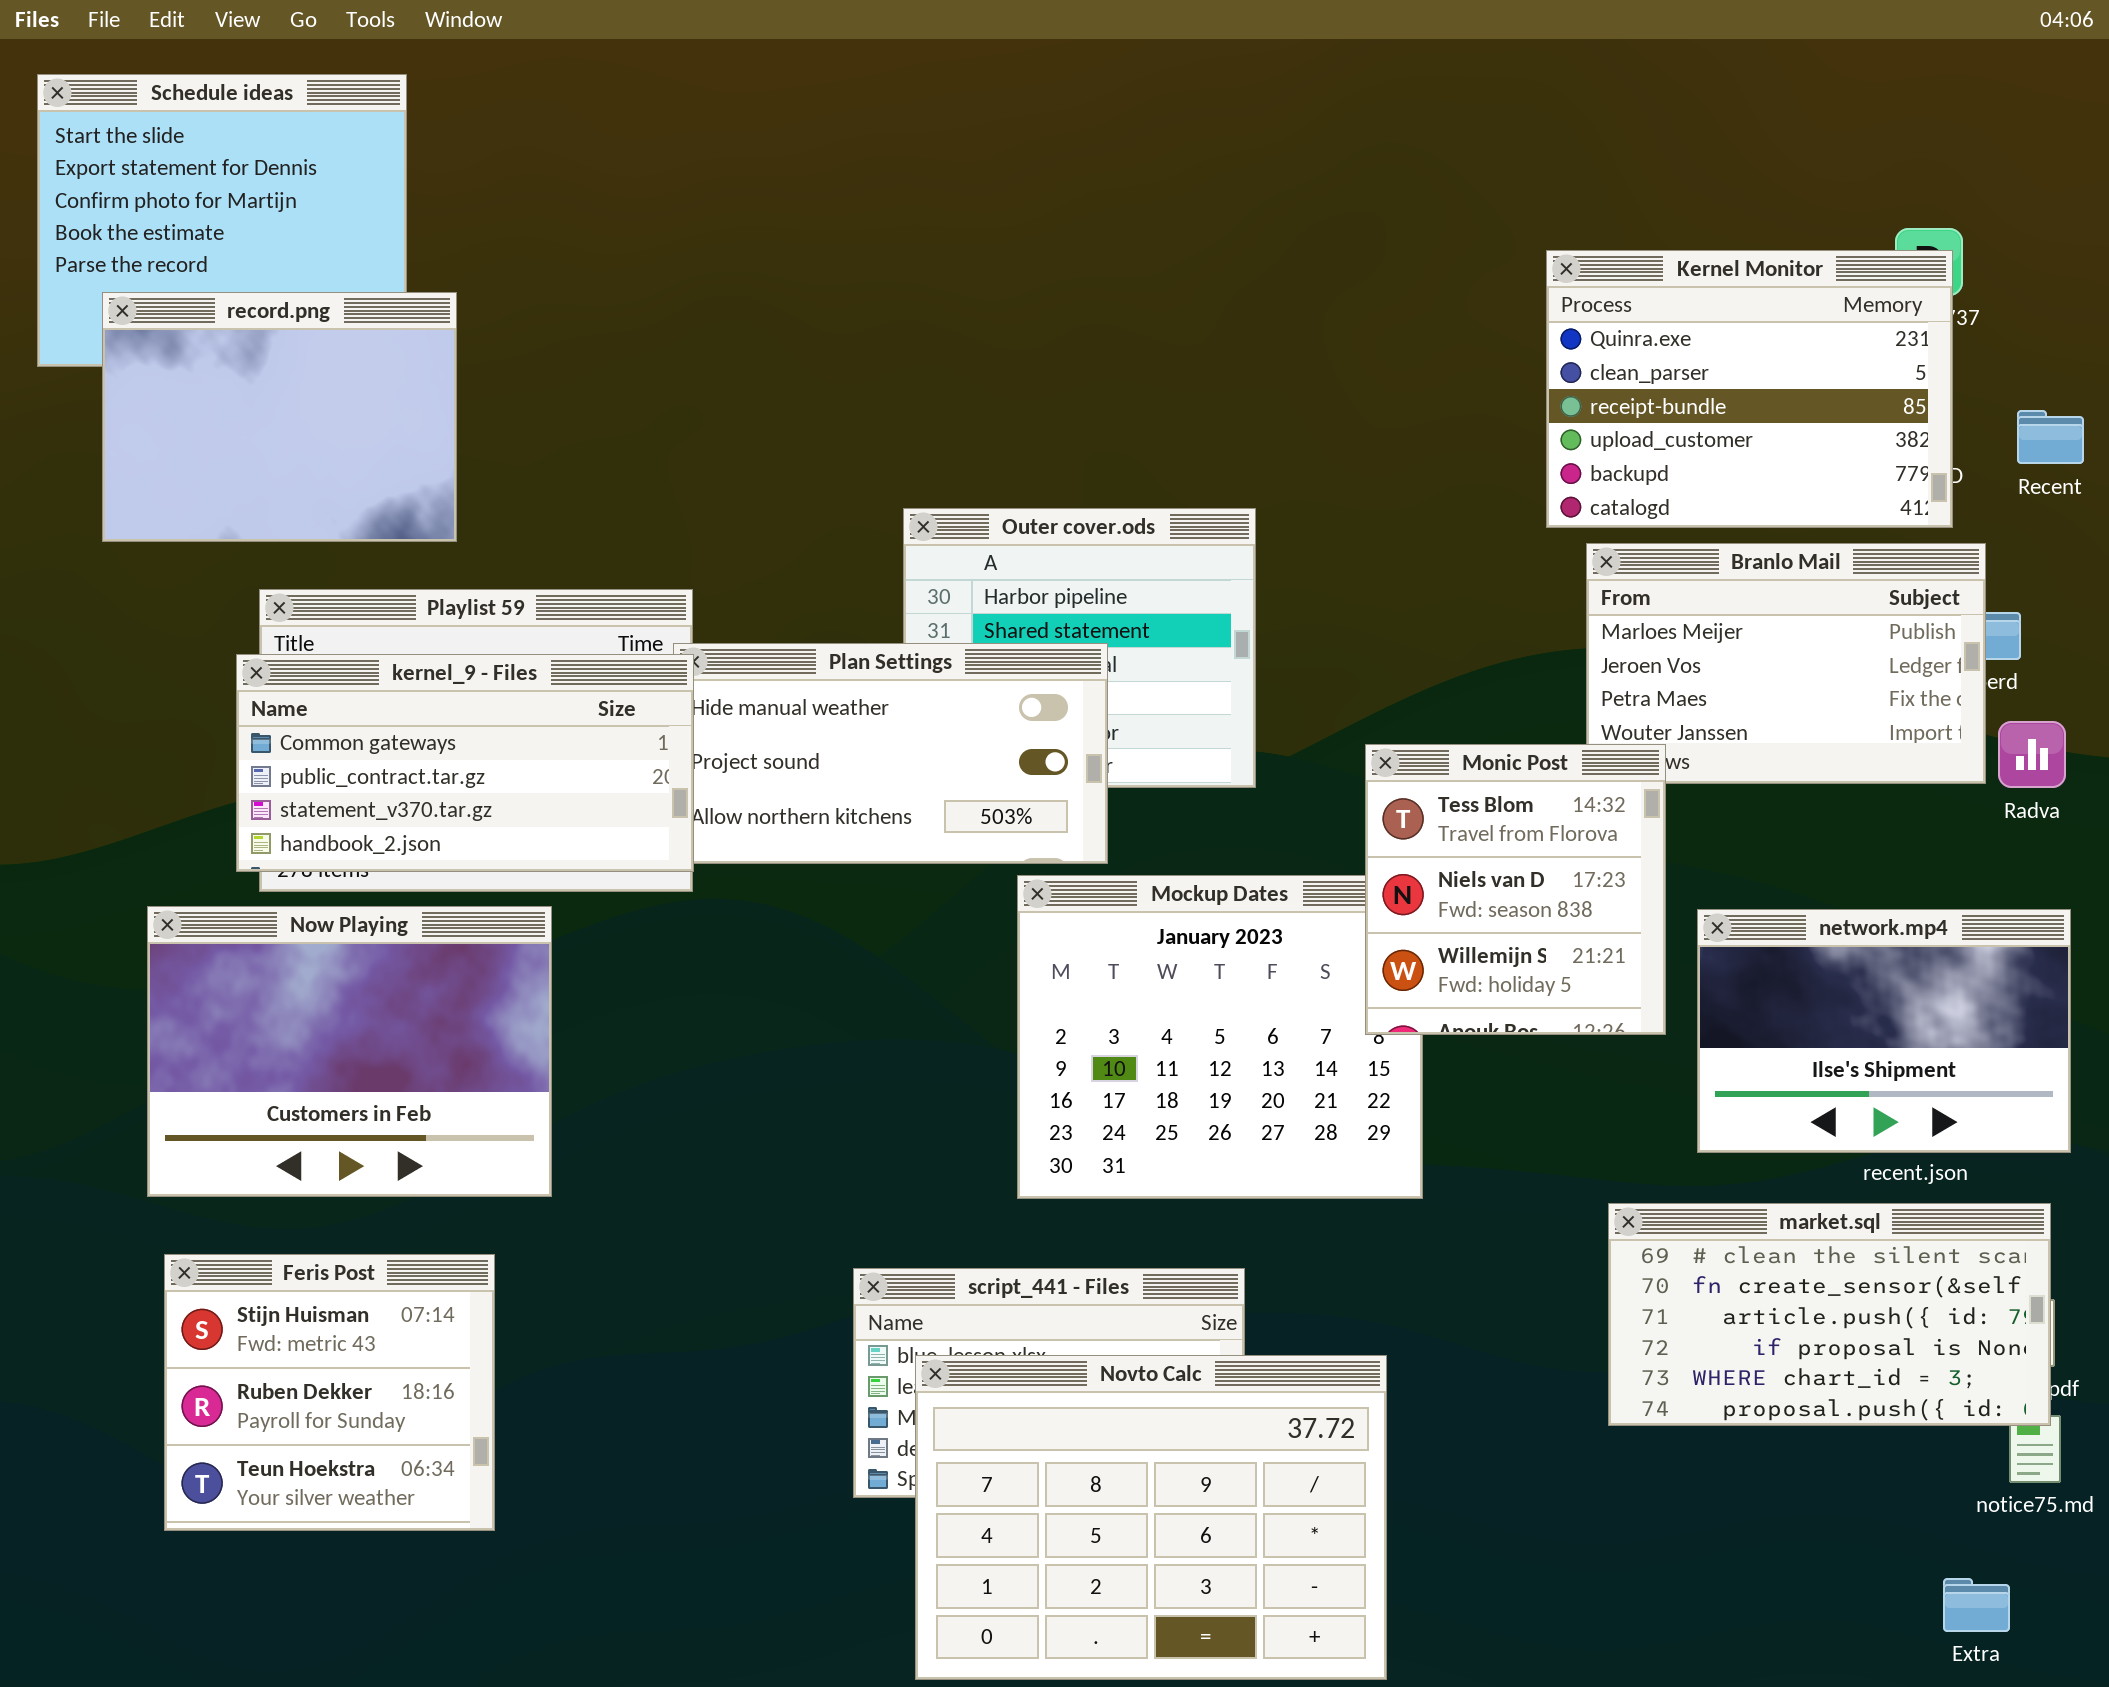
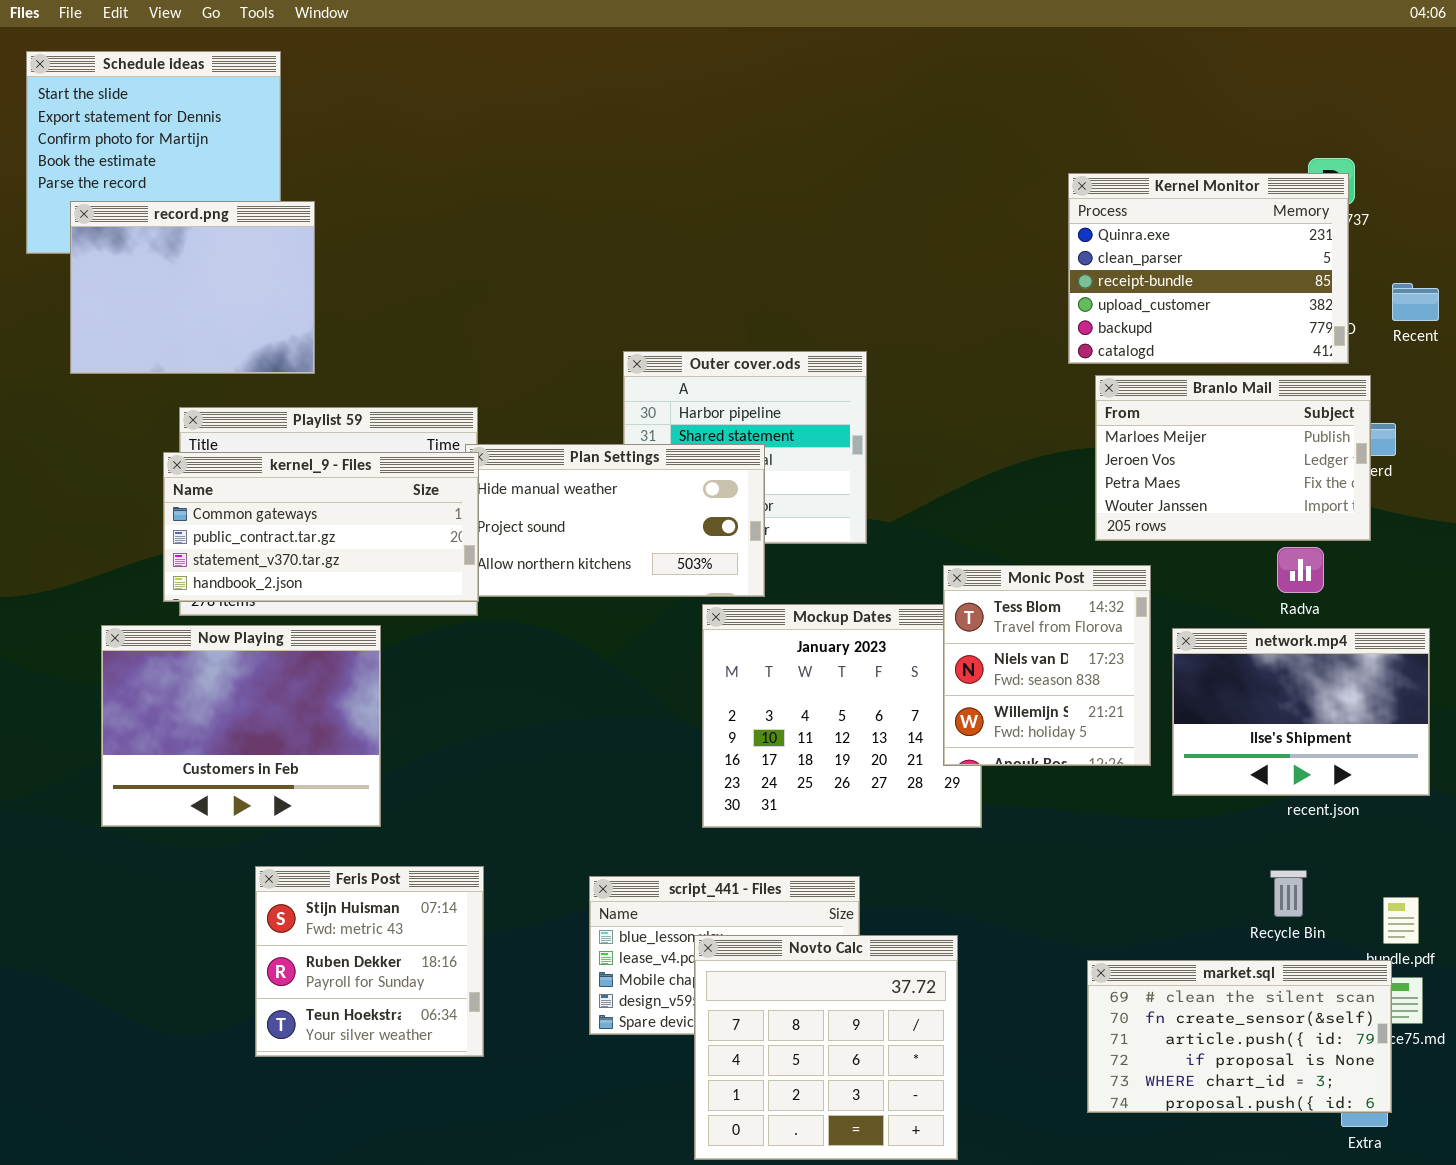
Radva: [1998,721,2066,788] -> [1277,547,1324,593], moved
Monic Post: [1365,744,1666,1035] -> [943,565,1151,766], moved
market.sql: [1608,1203,2051,1426] -> [1087,960,1392,1113], moved
Feris Post: [164,1254,495,1531] -> [255,866,484,1057], moved
Novto Calc: [915,1355,1387,1680] -> [694,935,958,1160], resized

